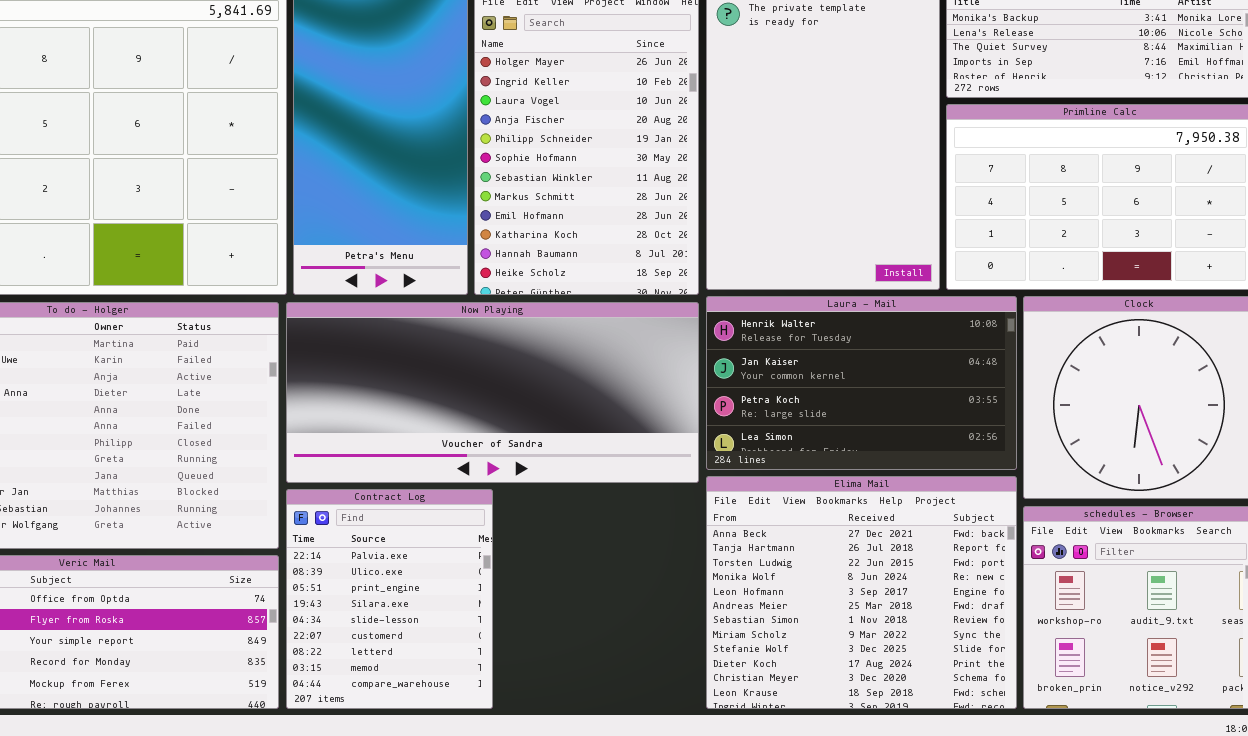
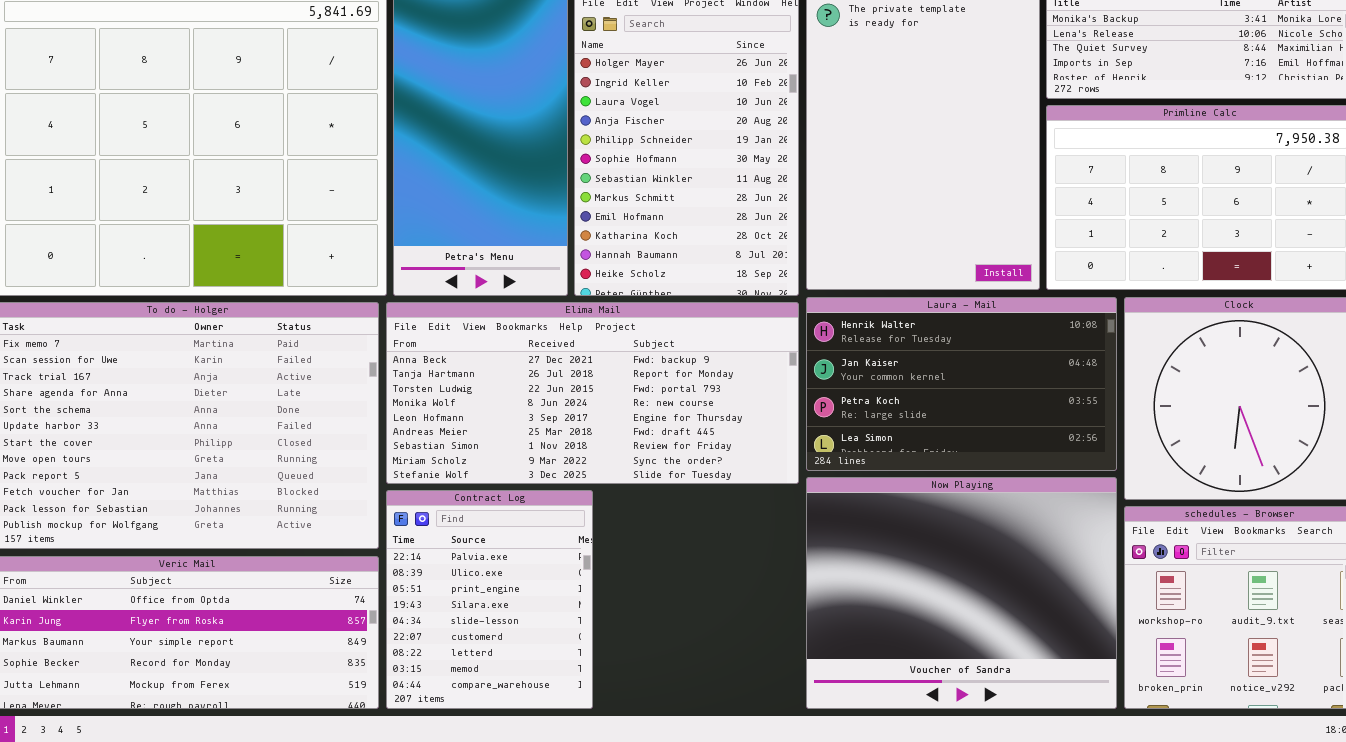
Now Playing: [286,302,699,483] -> [806,477,1117,709], moved, resized
Elima Mail: [706,476,1017,709] -> [386,302,799,484], moved, resized

